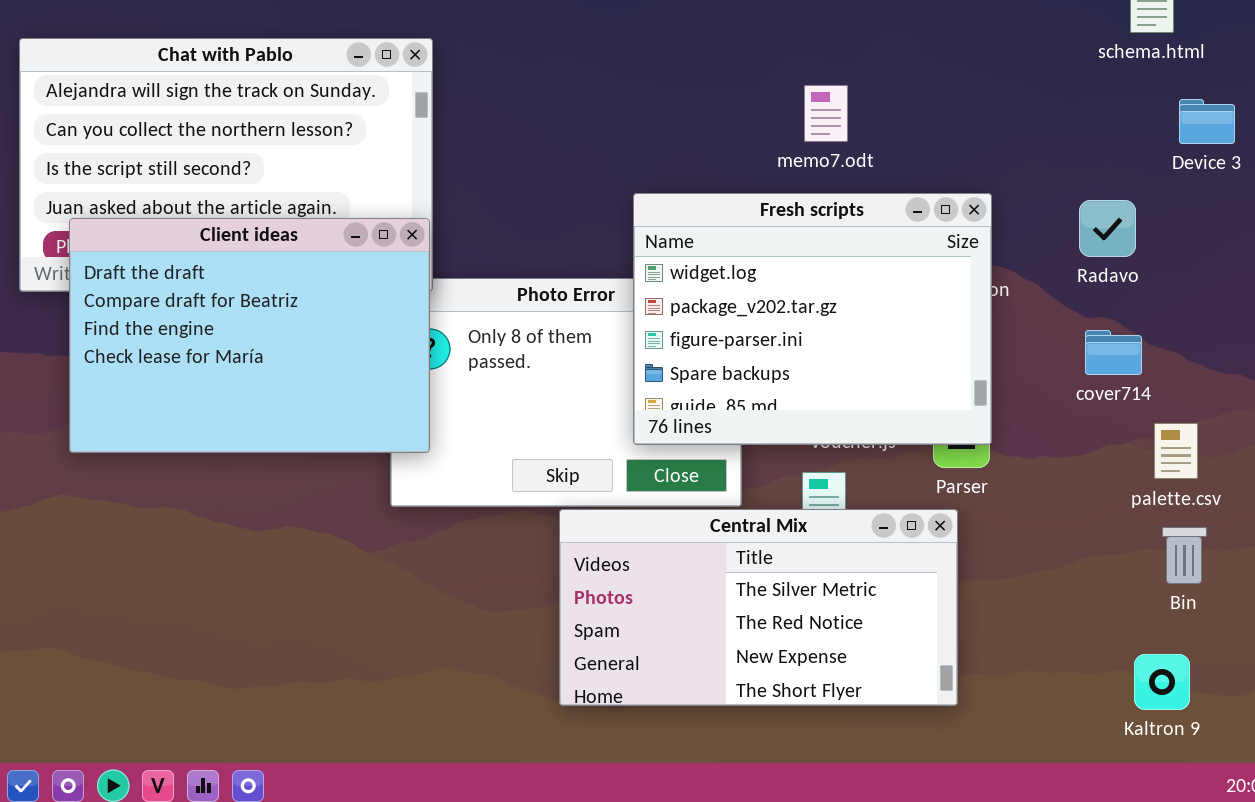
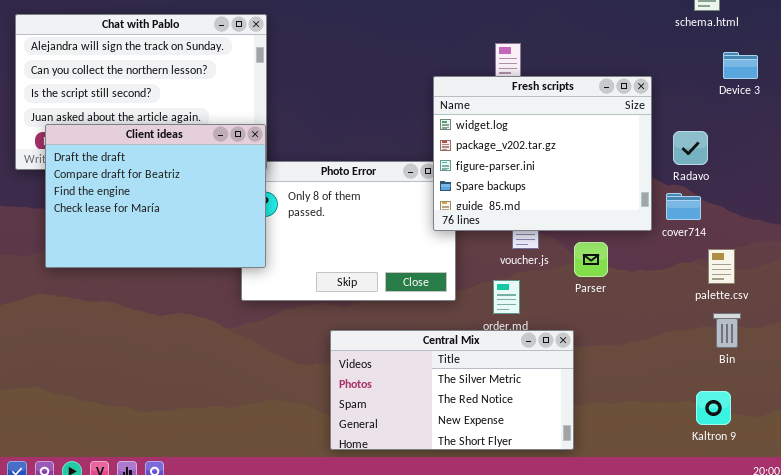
Fresh scripts: [633,193,992,445] -> [433,76,652,231], moved
Radavo: [1079,200,1136,257] -> [673,131,708,165], moved
Central Mix: [559,509,958,706] -> [330,330,574,450], moved

